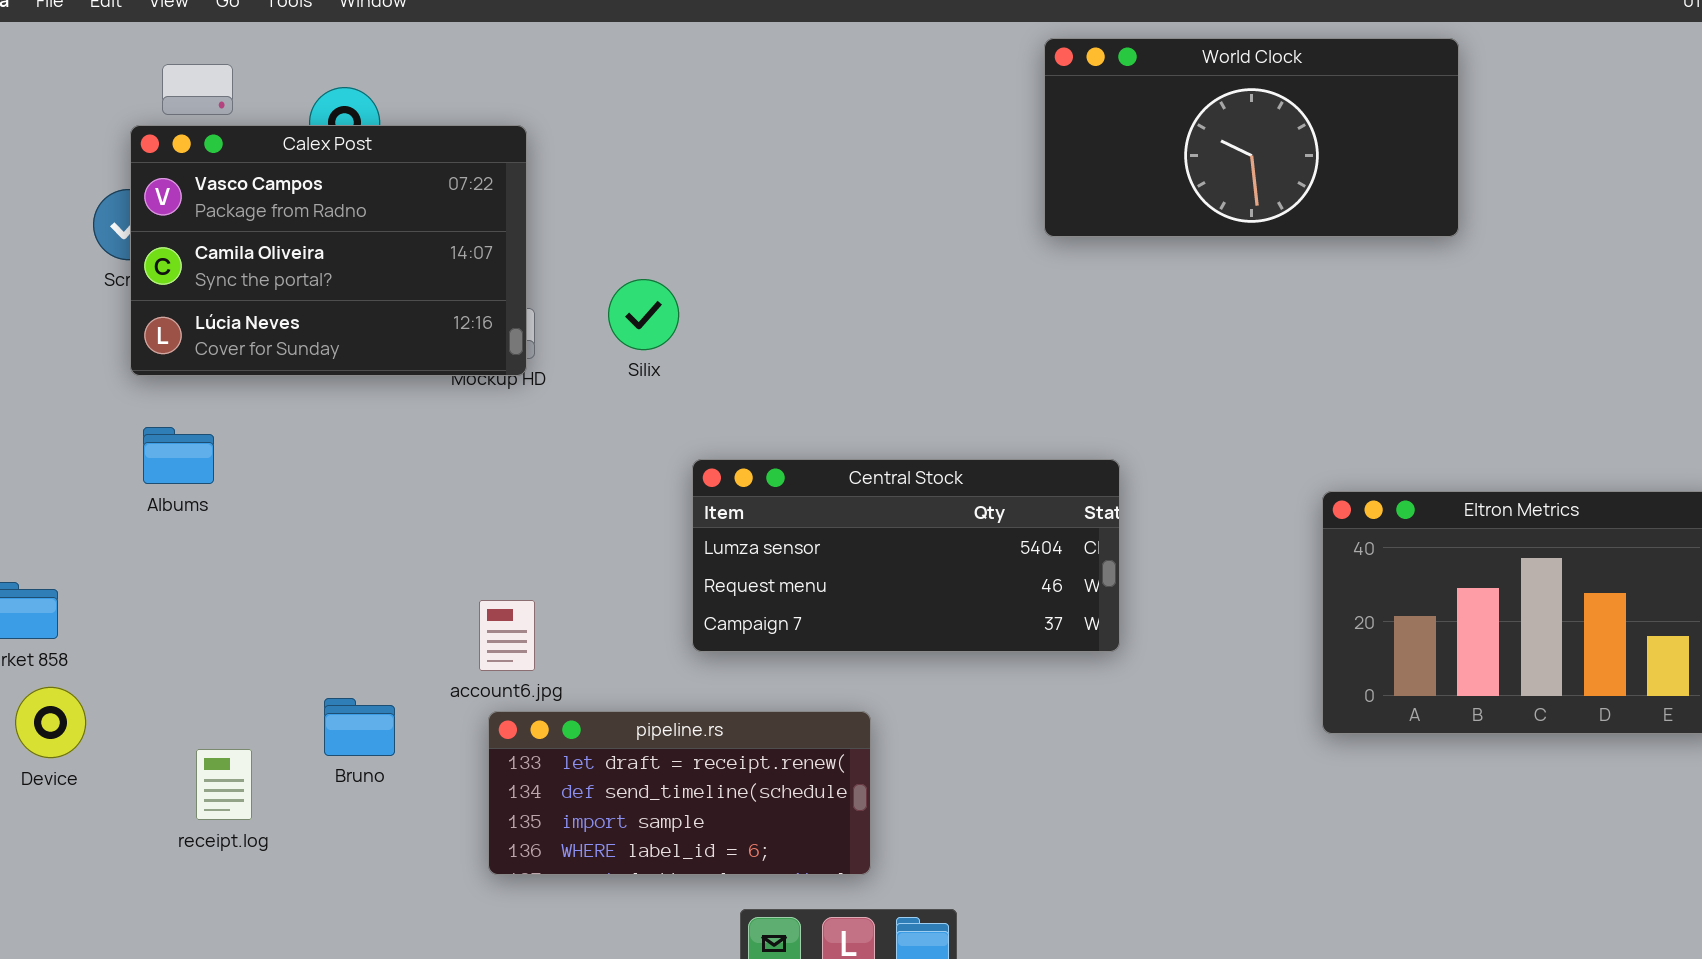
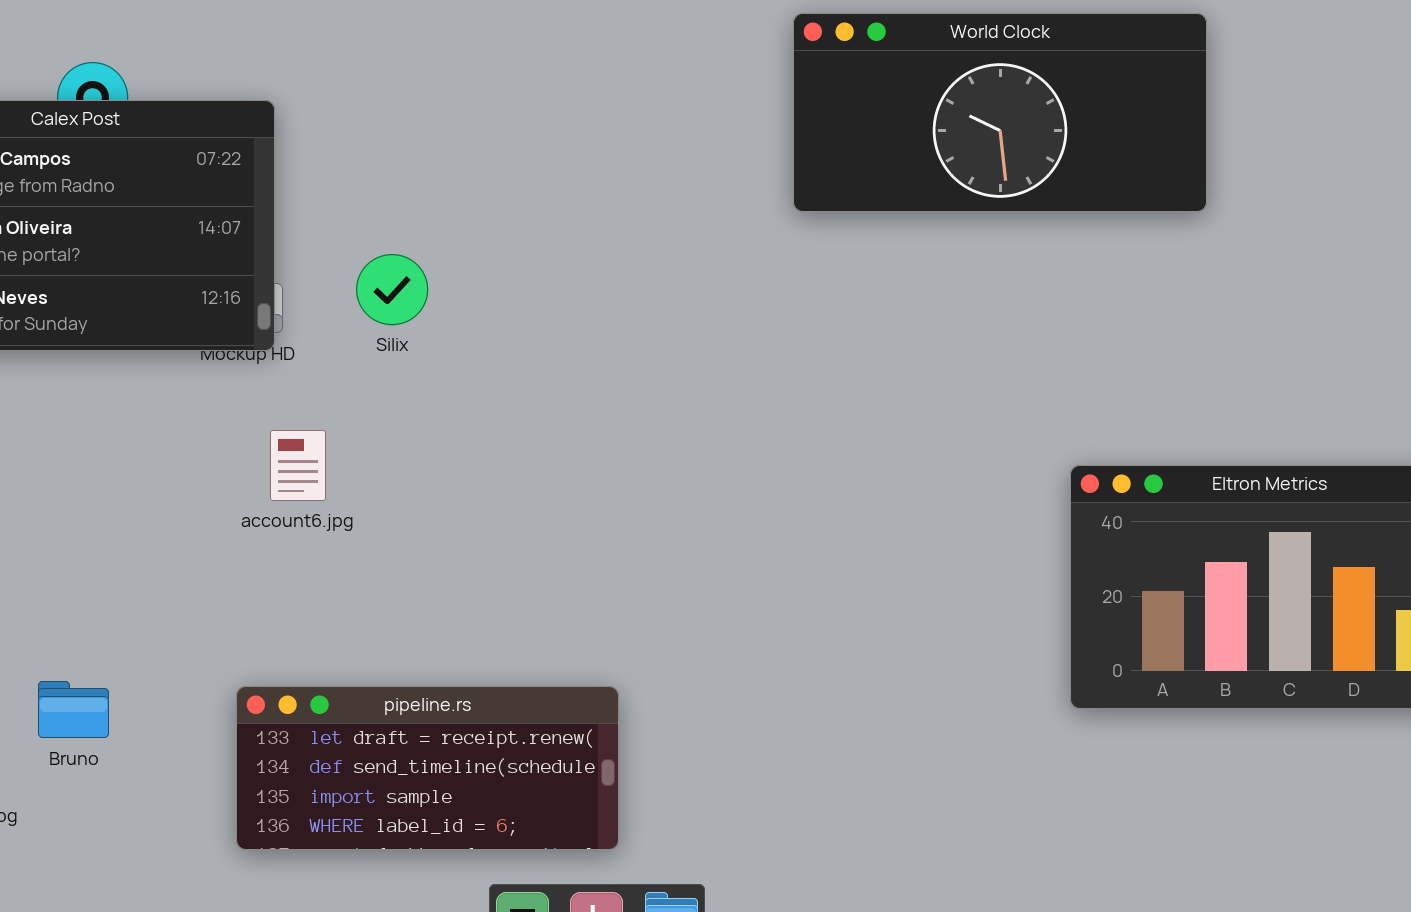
Central Stock: [692,459,1120,652] -> none, closed
account6.jpg: [479,600,535,671] -> [270,430,326,501], moved
Bruno: [324,698,395,756] -> [38,681,109,738], moved

